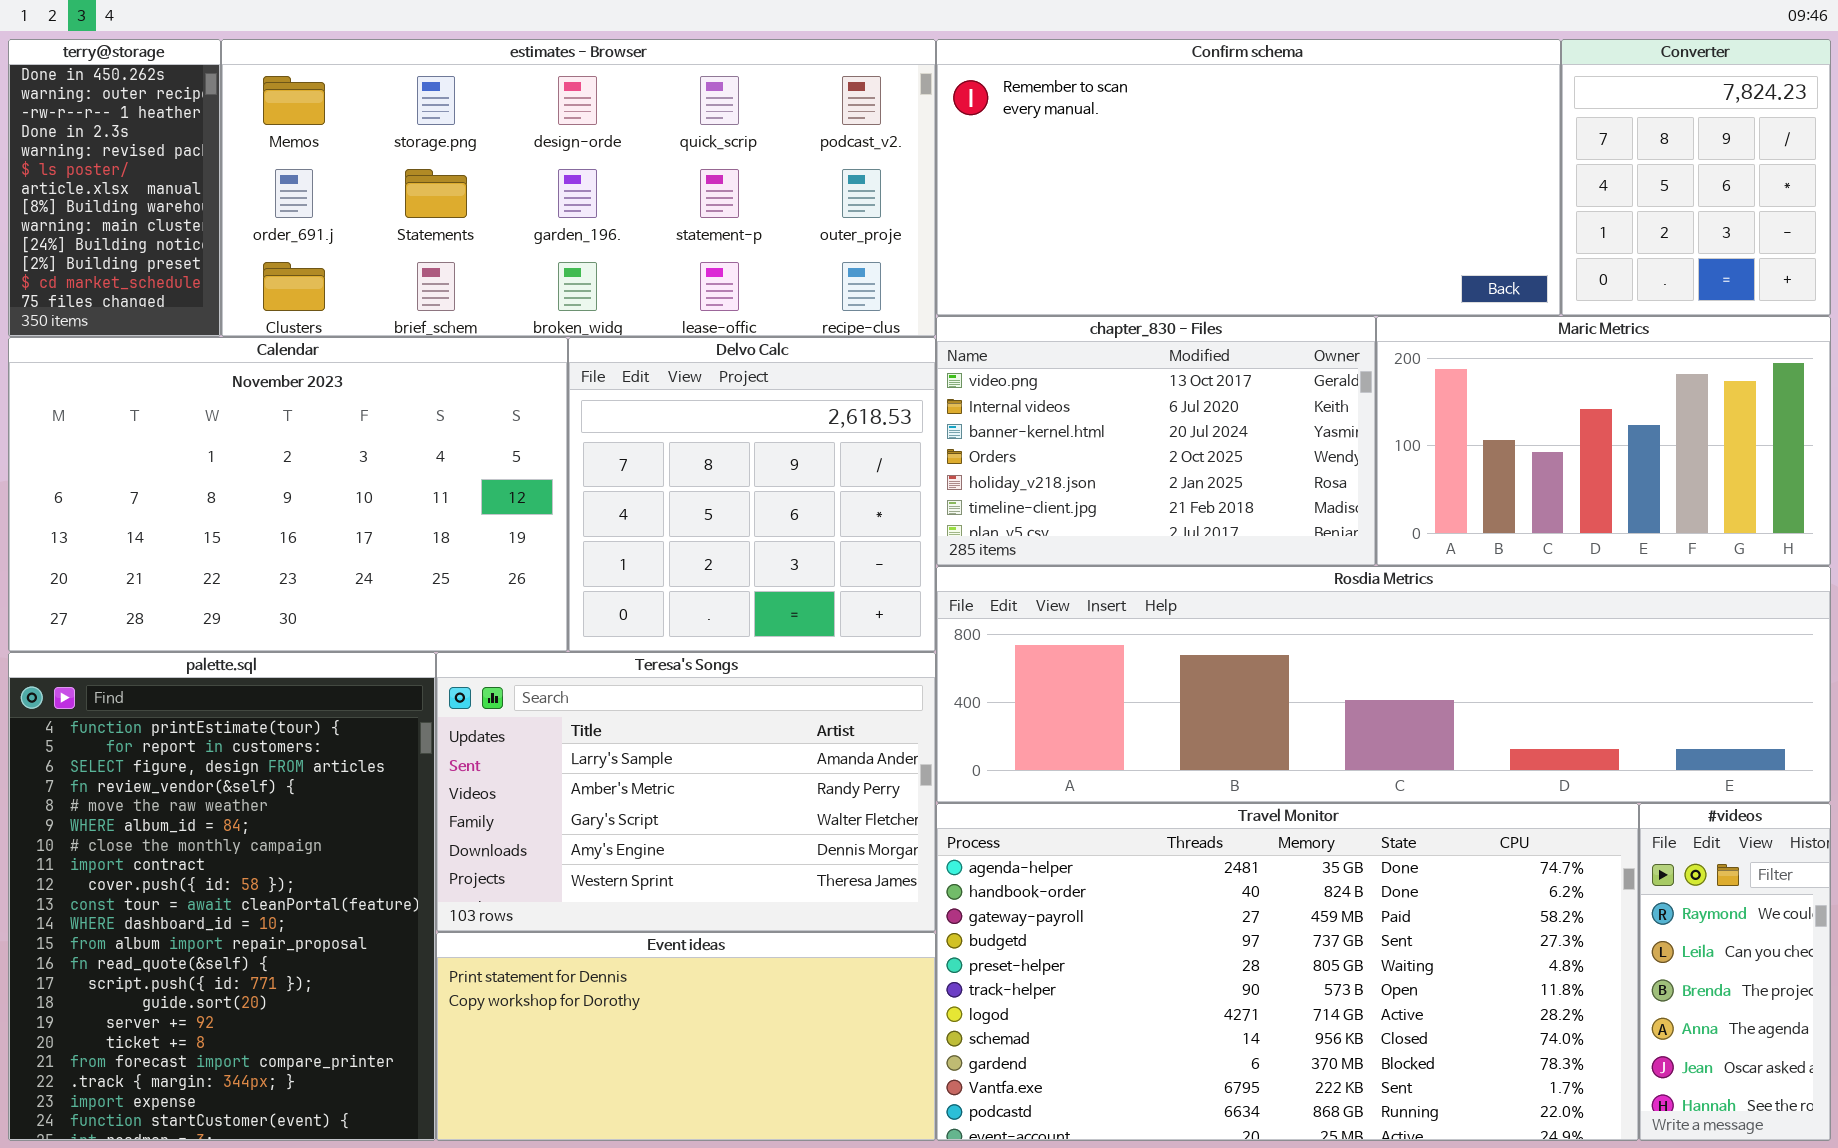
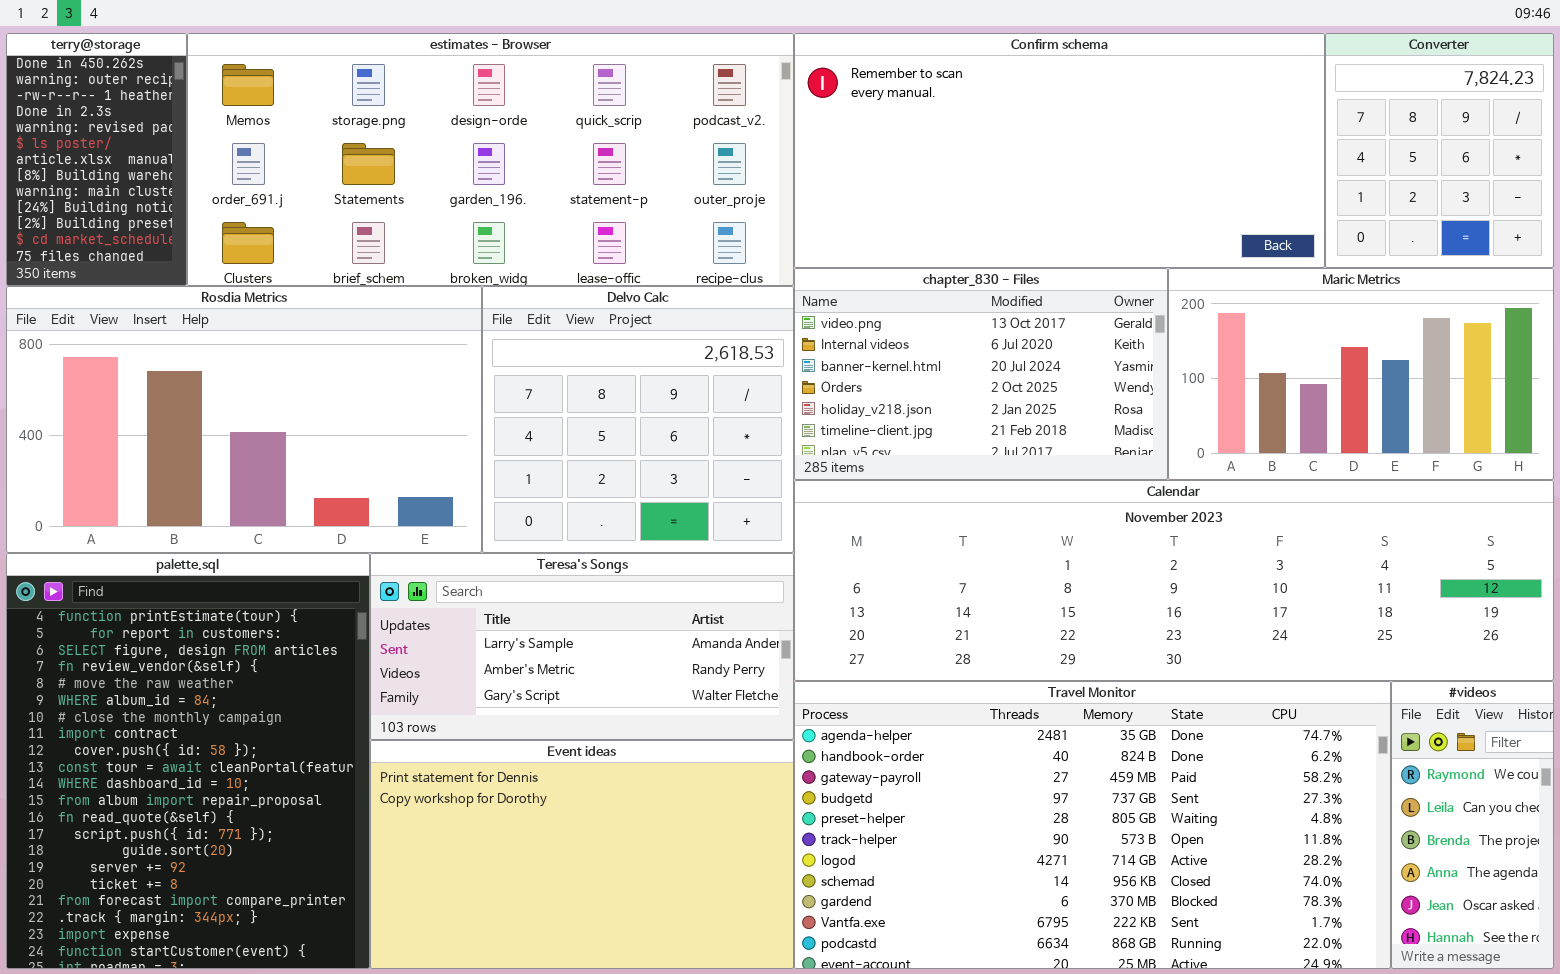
Calendar: [8,337,568,652] -> [794,480,1554,681], moved, resized
Rosdia Metrics: [936,566,1831,803] -> [6,286,482,553], moved, resized
Teresa's Songs: [436,652,936,932] -> [370,553,794,740], resized
Event ideas: [436,932,936,1141] -> [370,740,794,969], resized

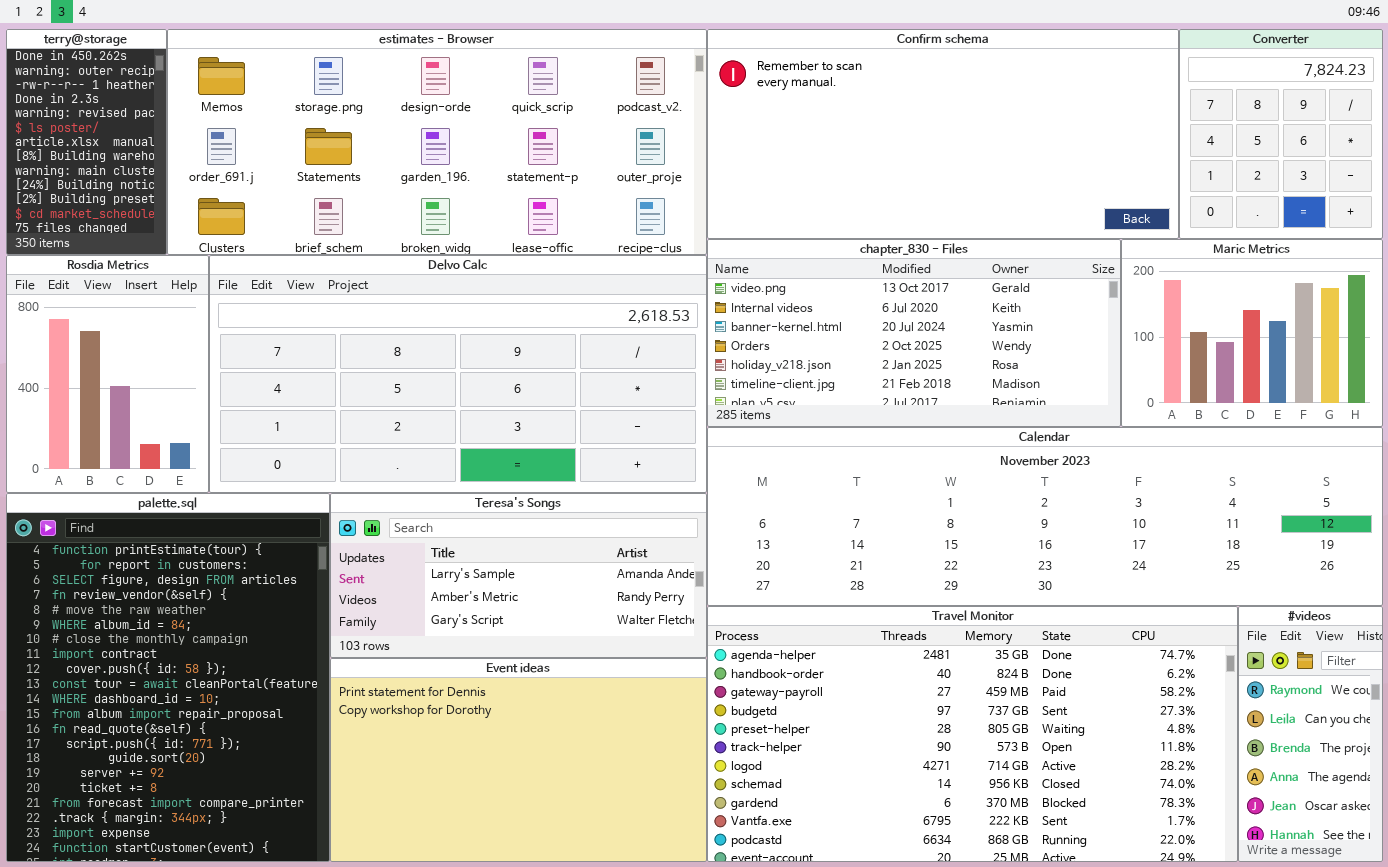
chapter_830 - Files: [794,268,1168,480] -> [707,239,1121,427], resized
Maric Metrics: [1168,268,1554,480] -> [1121,239,1383,427], resized
Rosdia Metrics: [6,286,482,553] -> [6,255,209,493], resized
Delvo Calc: [482,286,794,553] -> [209,255,707,493], resized

